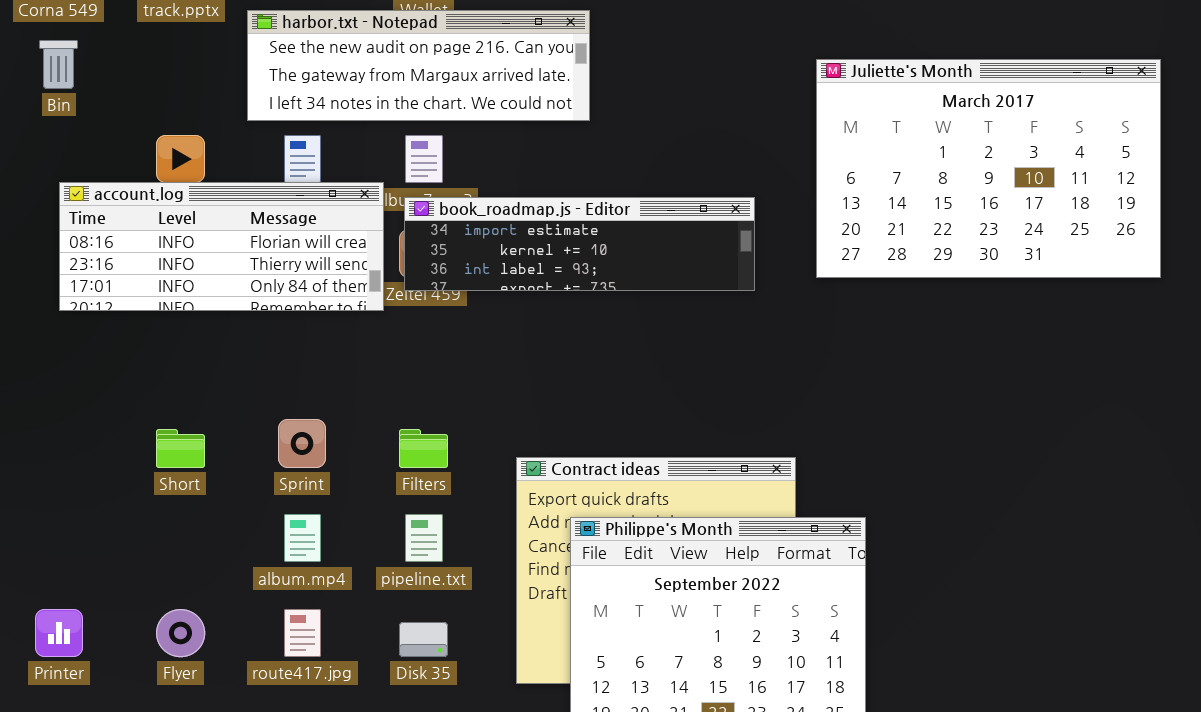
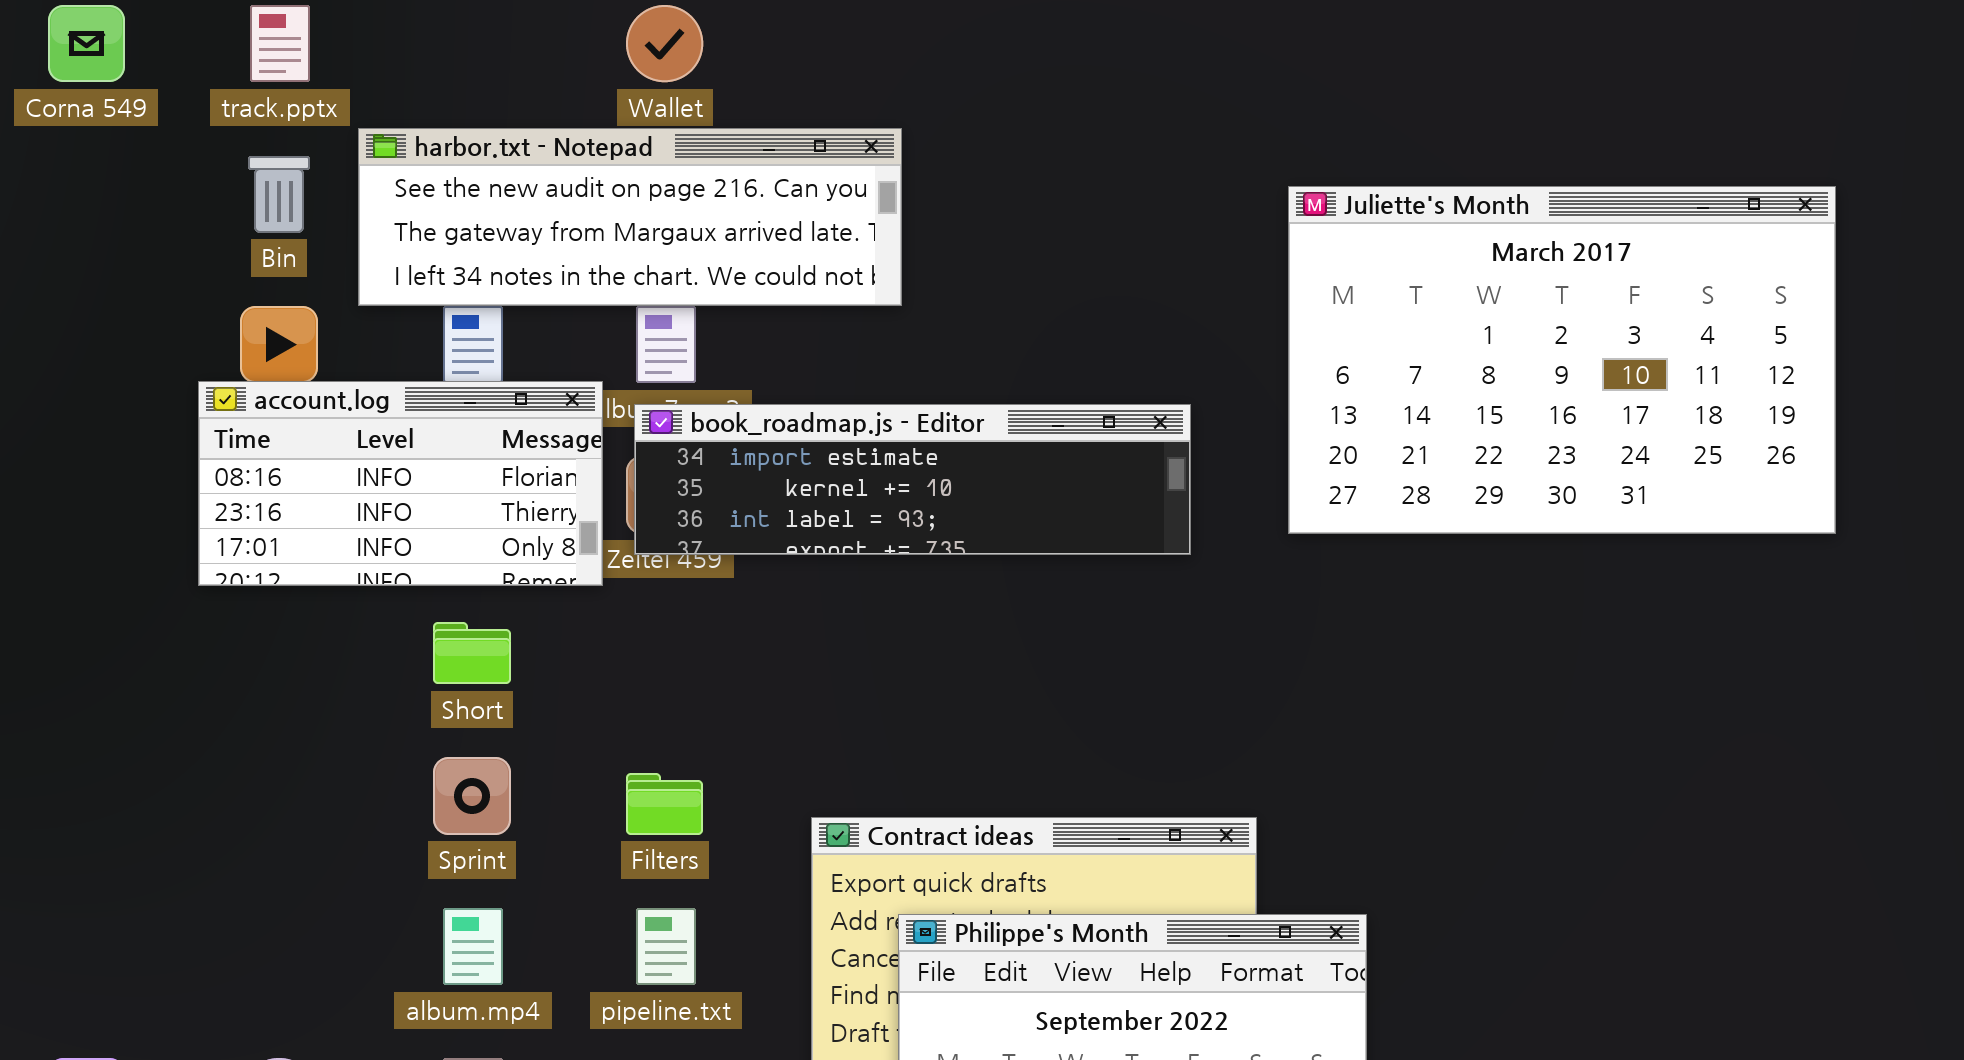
harbor.txt - Notepad: [247,10,590,121] -> [358,128,902,306], moved
Bin: [39,40,78,89] -> [248,156,310,233], moved
account.log: [59,182,384,311] -> [198,381,603,586], resized
Short: [156,429,205,468] -> [433,622,511,684], moved

